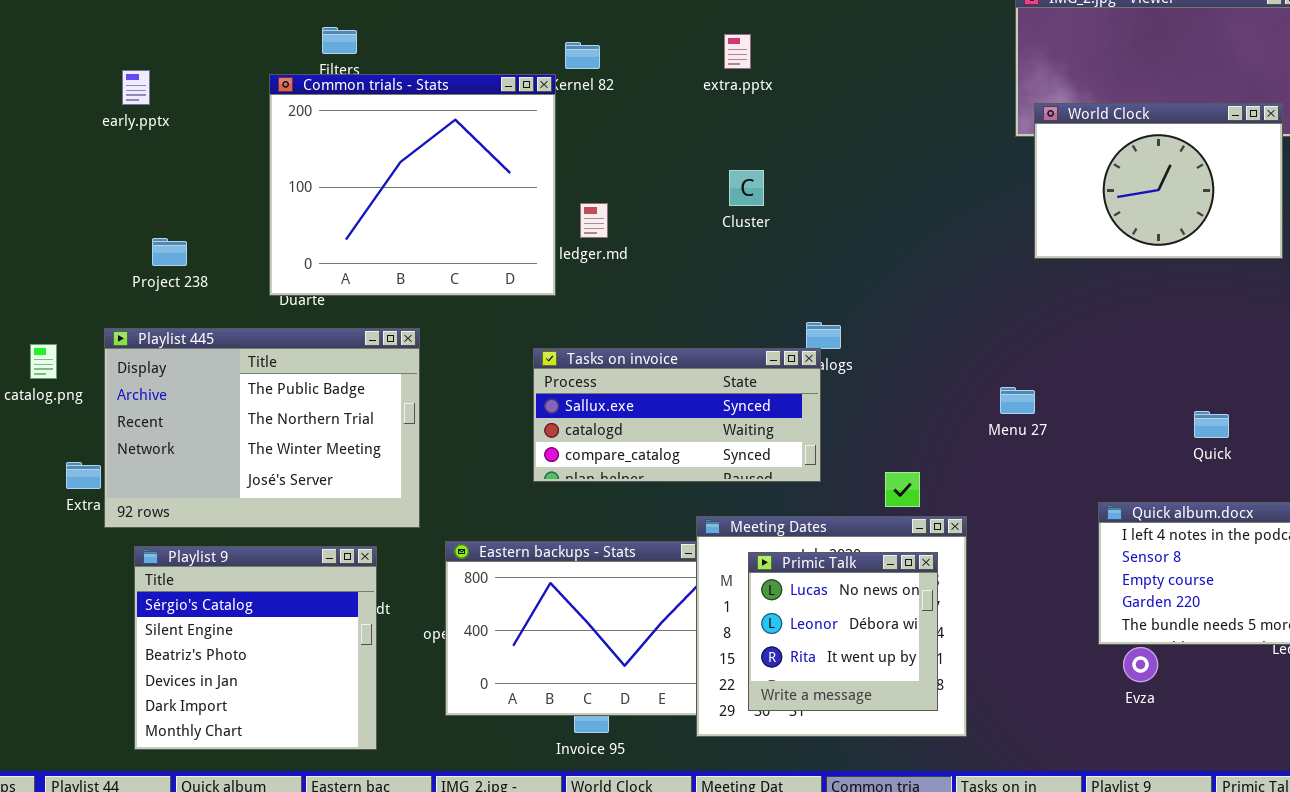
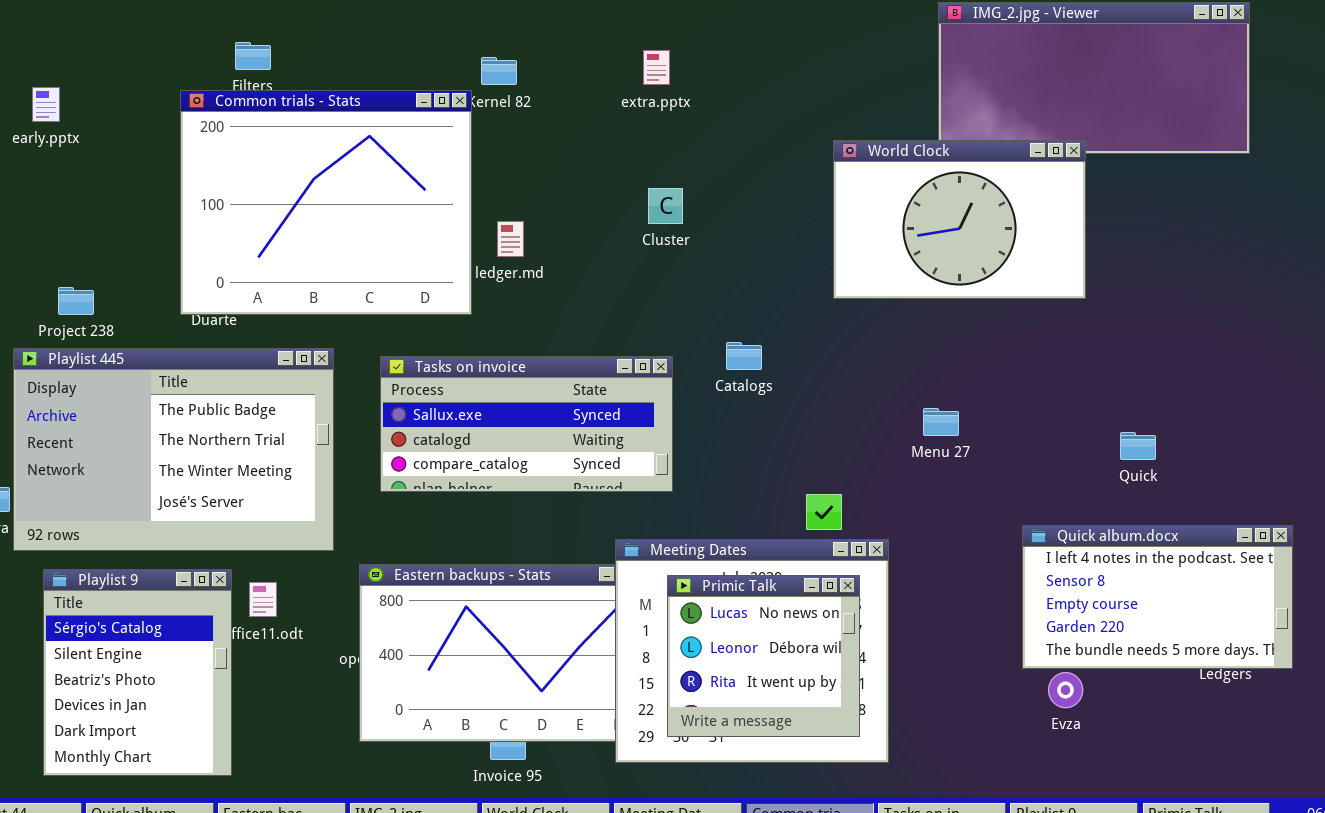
World Clock: [1034,103,1283,259] -> [833,140,1086,299], moved
Project 238: [152,238,187,266] -> [58,287,94,315], moved
Tasks on invoice: [533,348,821,482] -> [380,356,673,492], moved
Playlist 9: [134,546,377,750] -> [43,569,232,776], resized

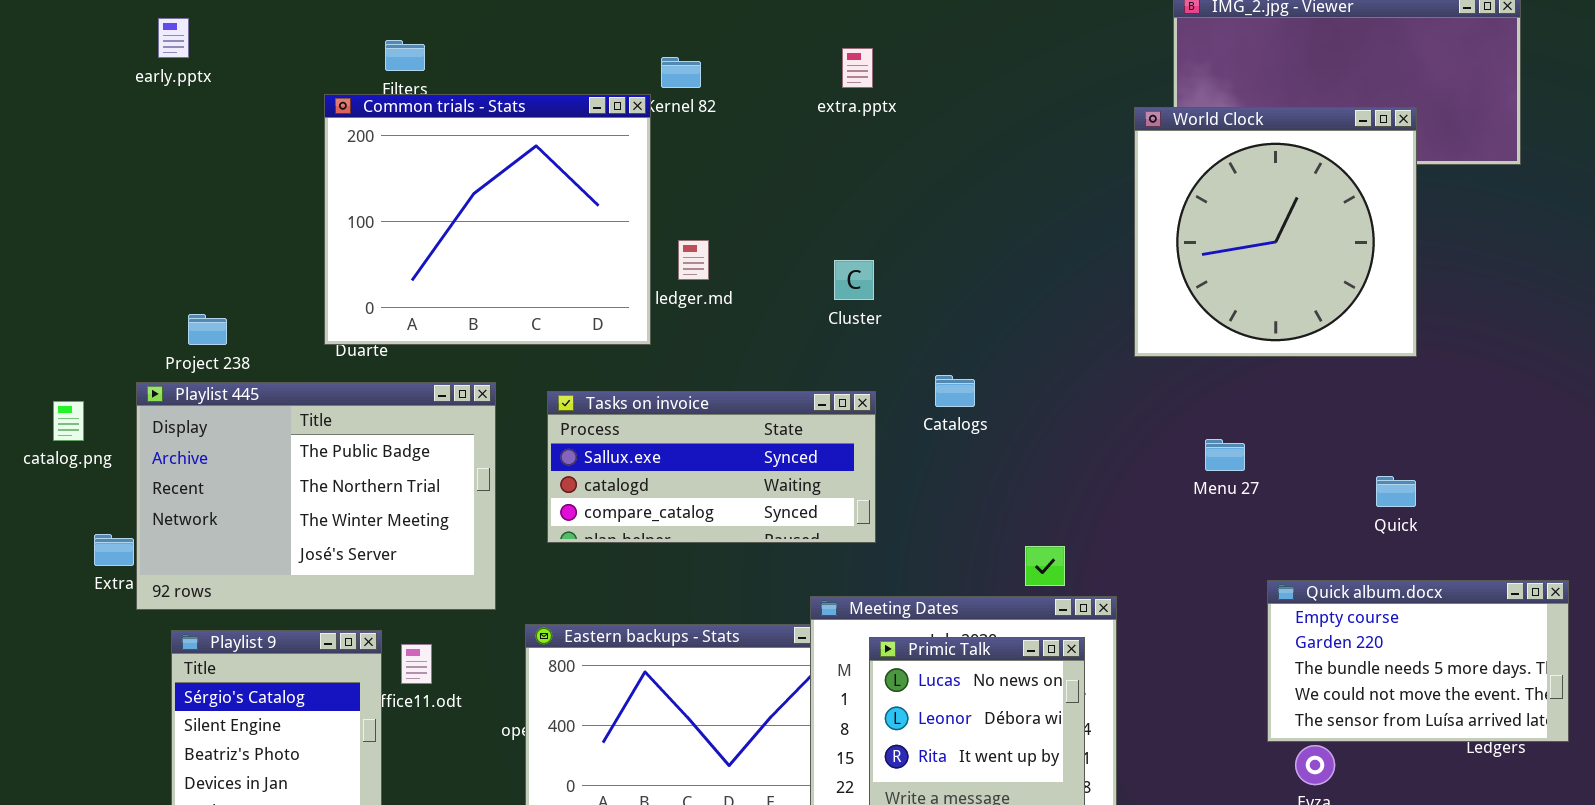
early.pptx: [32,87,60,122] -> [158,18,189,58], moved
World Clock: [833,140,1086,299] -> [1134,107,1417,357], moved, resized
Cluster: [648,188,683,224] -> [834,260,874,300], moved
Menu 27: [923,408,959,436] -> [1205,439,1245,471], moved
Quick album.docx: [1022,525,1293,669] -> [1267,580,1569,742], scrolled down 2 rows

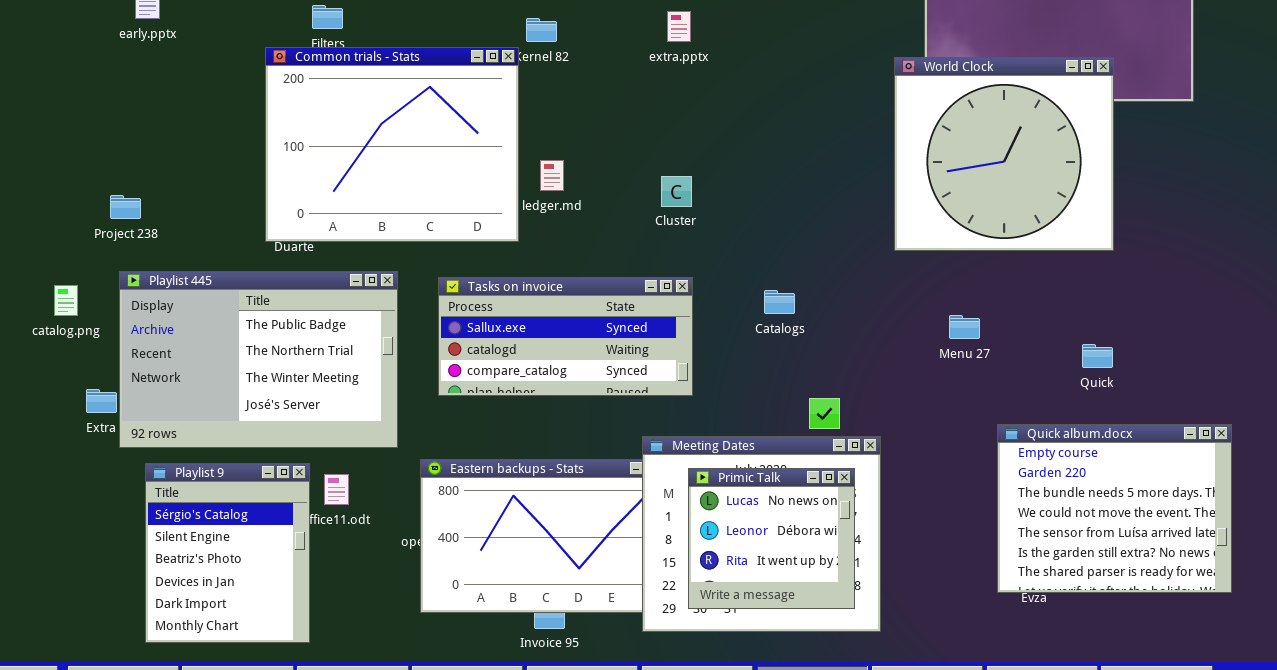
Project 238: [188,314,227,345] -> [110,195,141,219], moved
Catalogs: [935,375,975,407] -> [764,290,795,314], moved
Quick album.docx: [1267,580,1569,742] -> [997,424,1232,593], resized

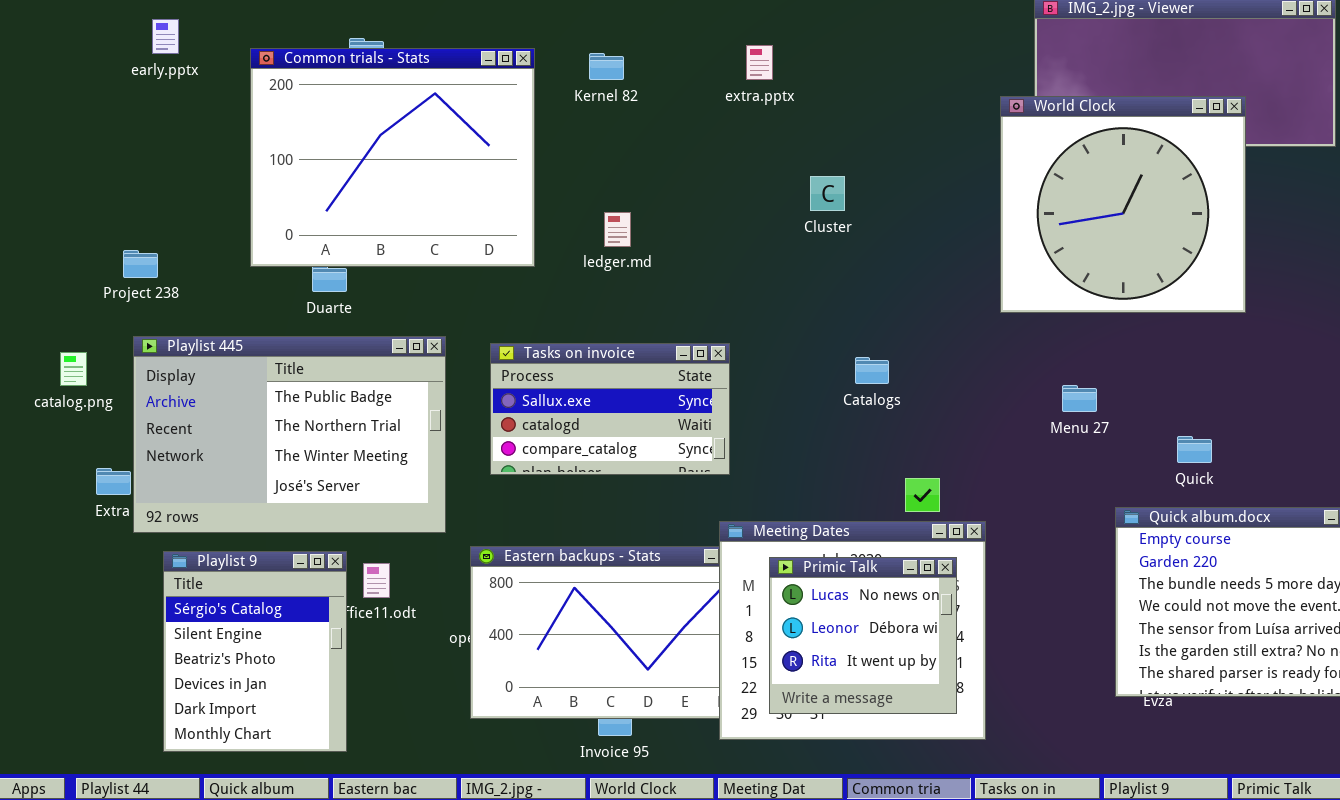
Common trials - Stats: [265,47,519,242] -> [250,48,535,267], moved
Cluster: [661,176,692,207] -> [810,176,845,211], moved
Tasks on invoice: [438,277,693,396] -> [490,343,730,475], resized
Quick: [1082,344,1113,368] -> [1177,436,1212,463], moved

